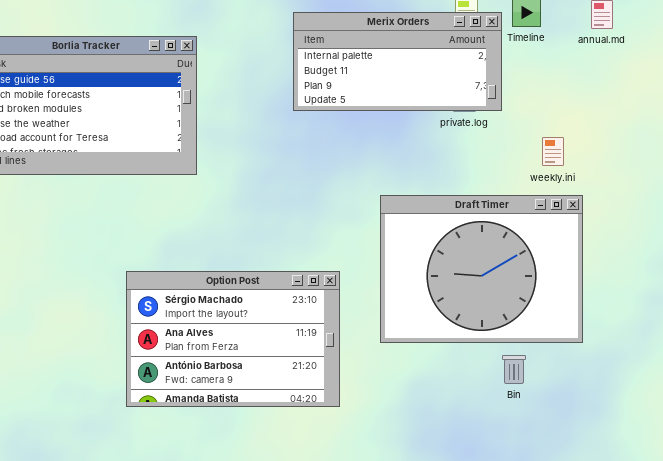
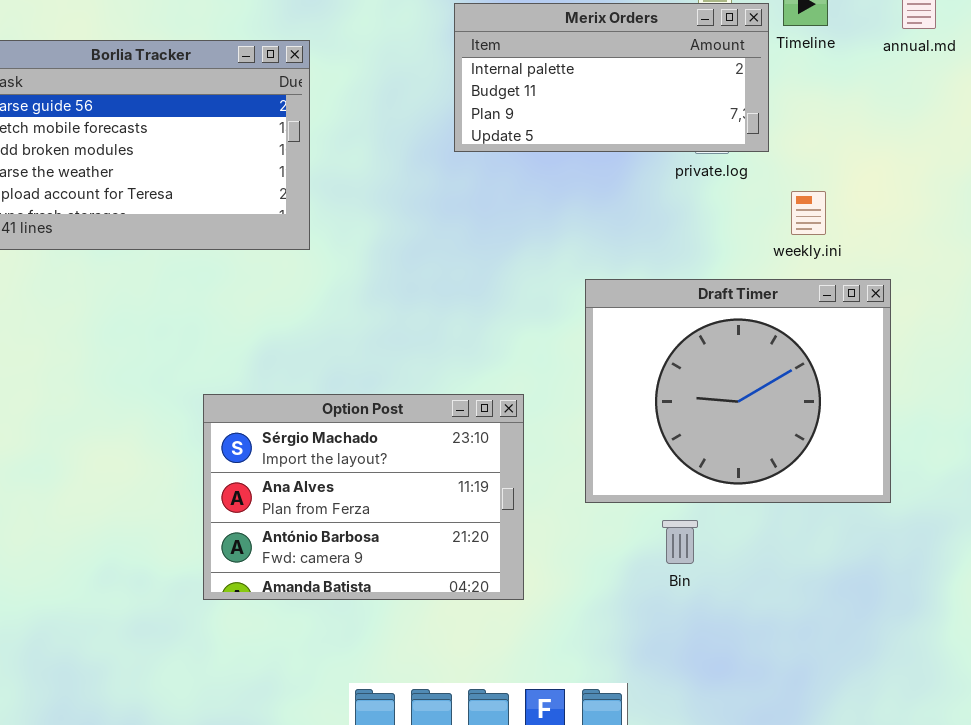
weekly.ini: [542,137,564,166] -> [791,191,826,235], moved
Bin: [502,355,526,384] -> [662,520,698,564], moved

